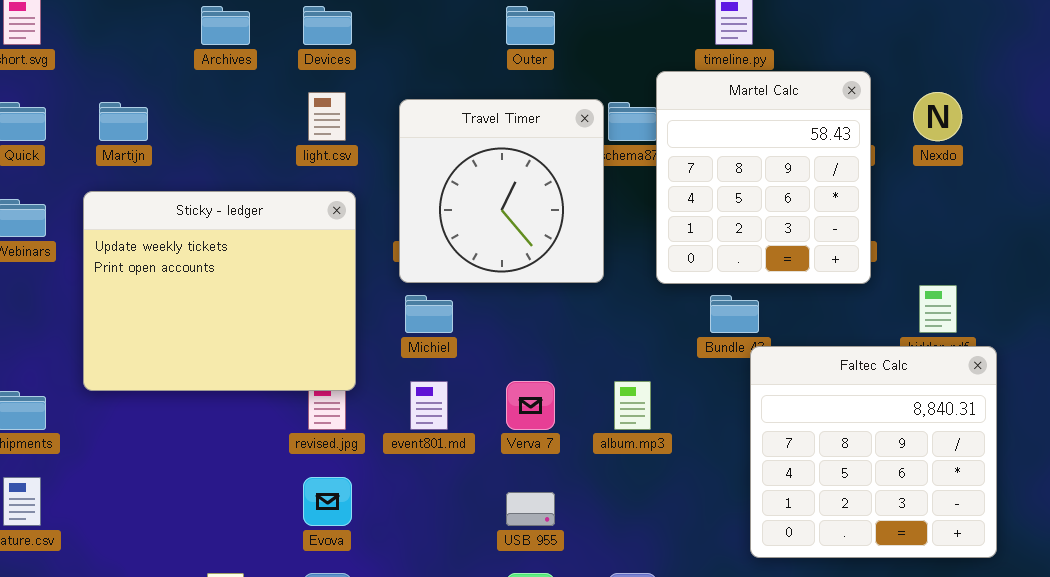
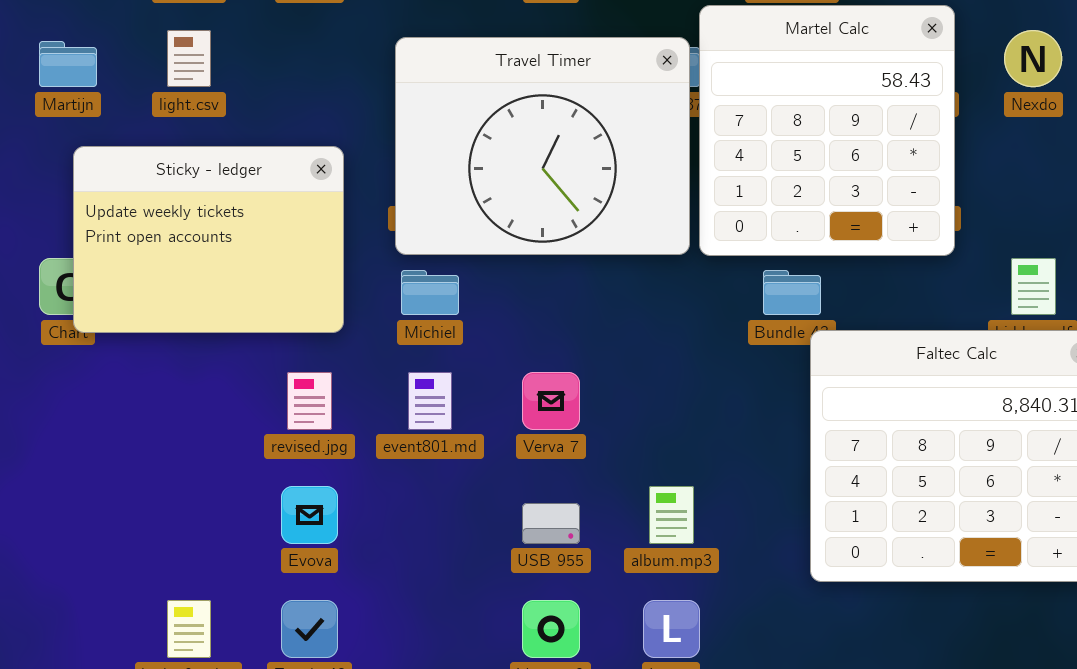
light.csv: [308,92,346,141] -> [167,30,211,87], moved
Travel Timer: [399,99,604,283] -> [395,37,690,255], resized
Sticky - ledger: [83,191,356,391] -> [73,146,344,333], resized
album.mp3: [614,381,651,430] -> [649,486,694,544], moved

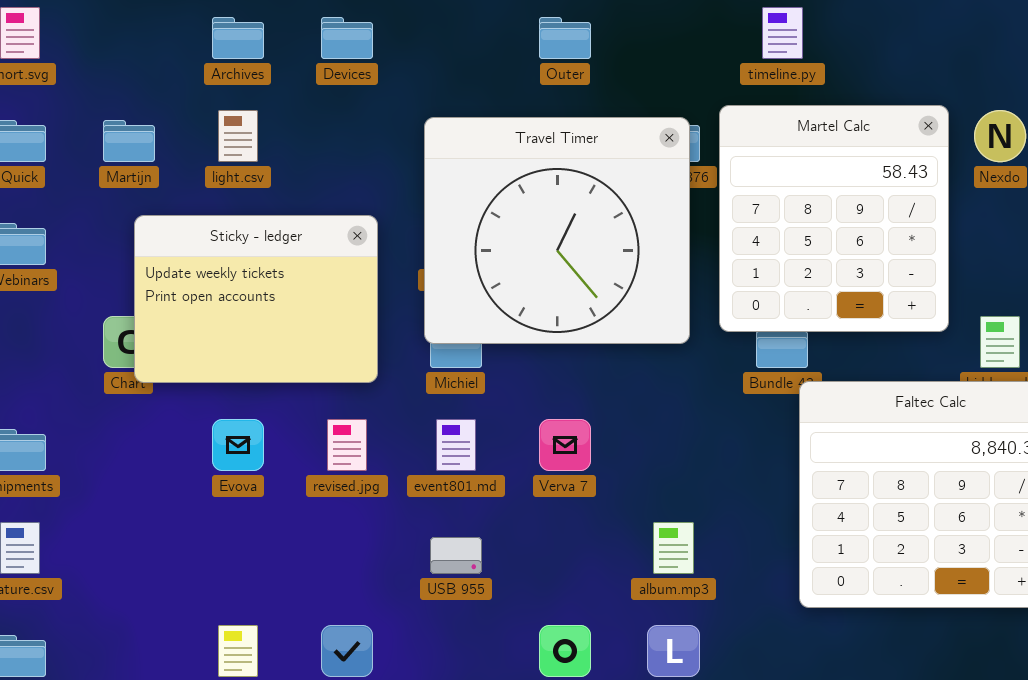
Martel Calc: [699,5,955,256] -> [719,105,949,332], moved
Travel Timer: [395,37,690,255] -> [424,117,690,344], resized
Evova: [281,486,338,544] -> [212,419,264,471], moved
USB 955: [522,503,580,544] -> [430,537,482,574], moved

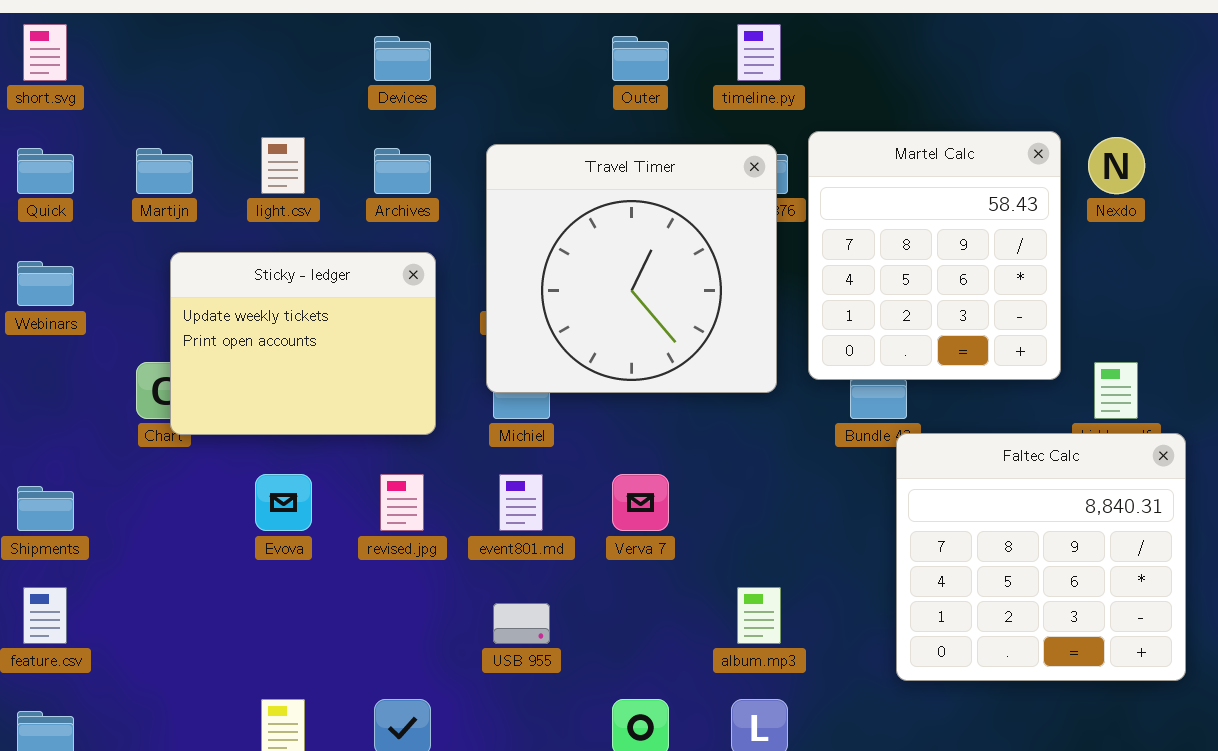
timeline.py: [762,7,803,59] -> [737,24,781,81], moved
Archives: [212,17,264,59] -> [374,148,431,194], moved

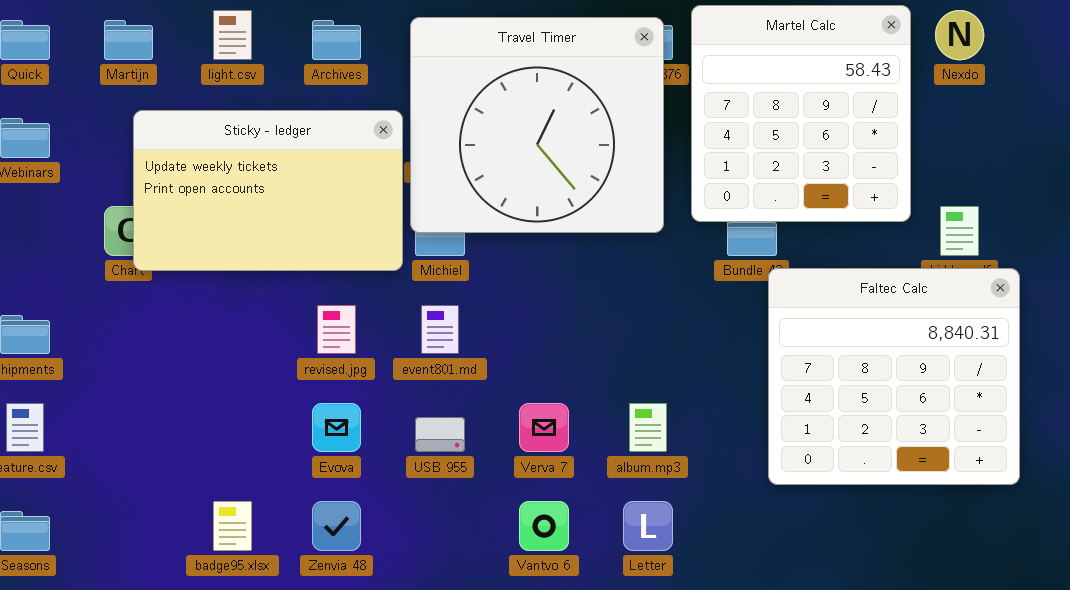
Sticky - ledger: [170,252,436,435] -> [133,110,403,271], resized
Evova: [255,474,312,531] -> [312,403,361,452], moved
Verva 7: [612,474,669,531] -> [519,403,569,452], moved

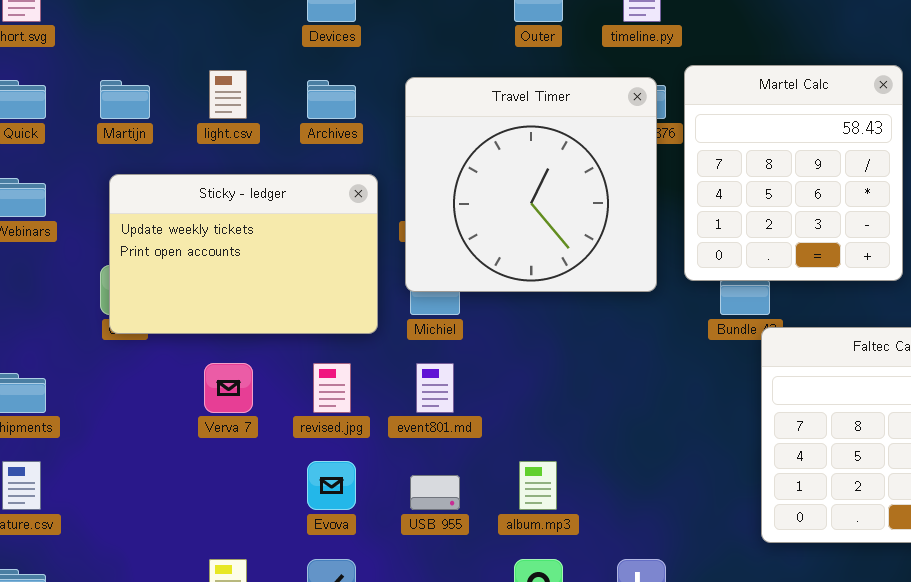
Sticky - ledger: [133,110,403,271] -> [109,174,378,334], moved
Verva 7: [519,403,569,452] -> [204,363,253,413], moved
album.mp3: [629,403,667,452] -> [519,461,557,510], moved

